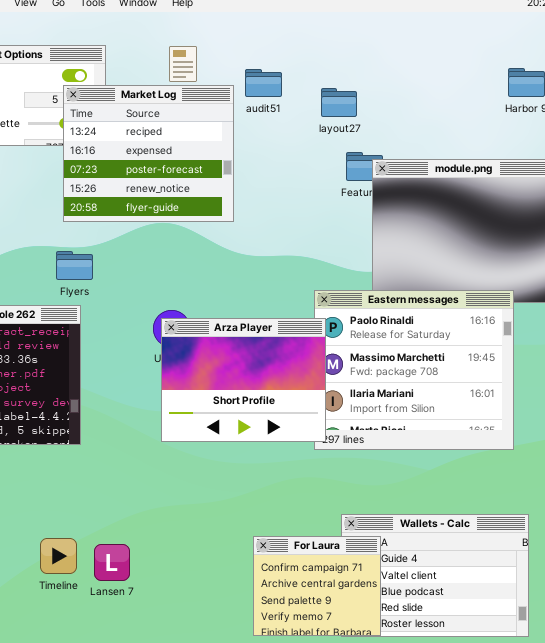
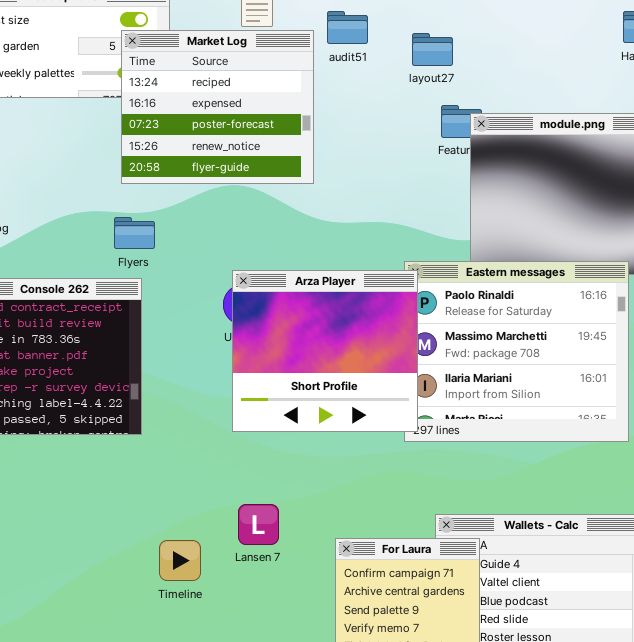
Arza Player: [161,318,326,442] -> [232,270,418,432], resized
Timeline: [40,538,77,574] -> [159,540,201,581], moved
Lansen 7: [94,544,130,581] -> [238,504,279,545], moved

